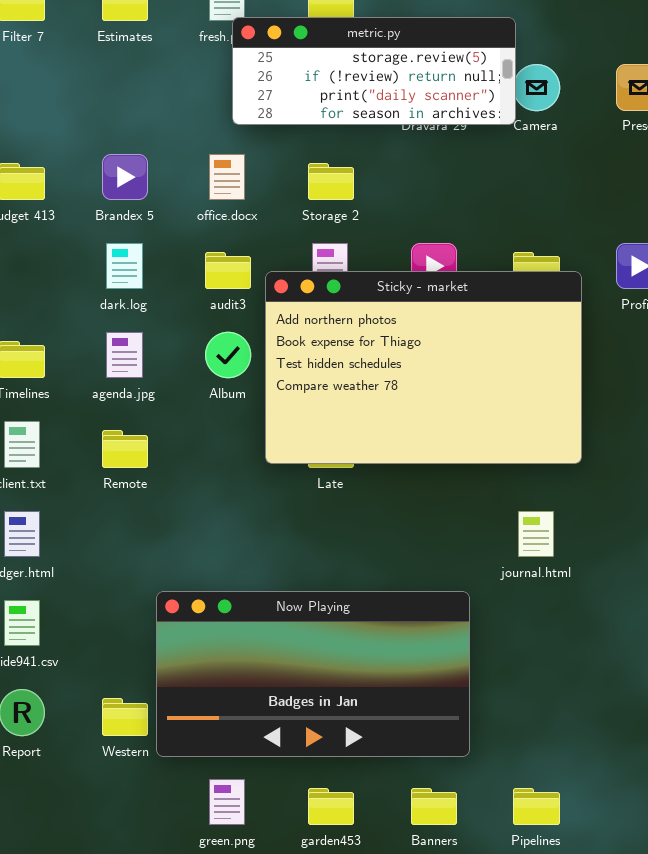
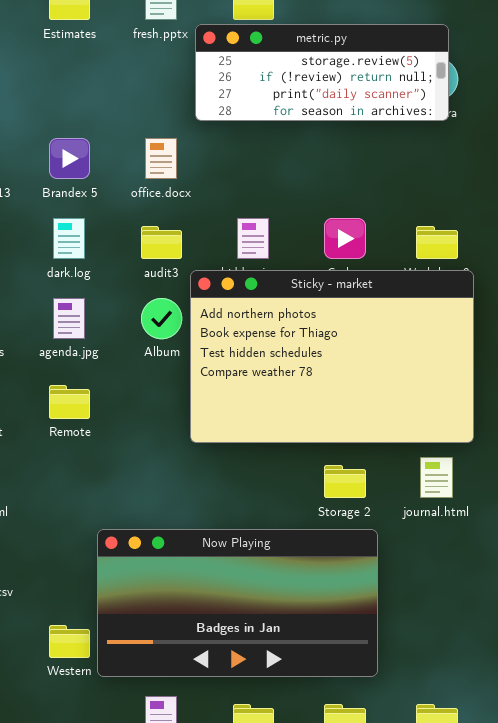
metric.py: [232,17,516,125] -> [195,24,449,121], moved
Storage 2: [308,163,354,200] -> [324,465,366,498], moved
Sticky - market: [265,271,582,464] -> [190,270,474,443], moved

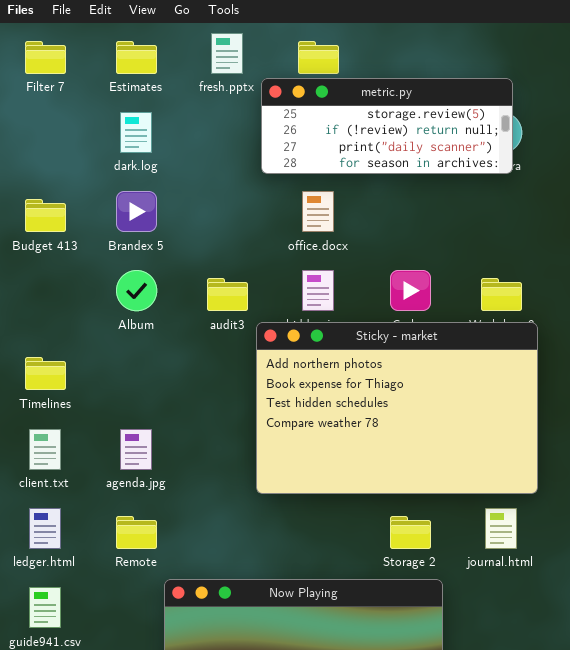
office.docx: [145,138,177,179] -> [302,191,334,232], moved
dark.log: [53,218,85,259] -> [120,112,152,153], moved
agenda.jpg: [53,298,85,339] -> [120,429,152,470], moved
Album: [141,298,182,339] -> [116,270,157,311], moved
Remote: [49,385,90,419] -> [116,516,157,549], moved

